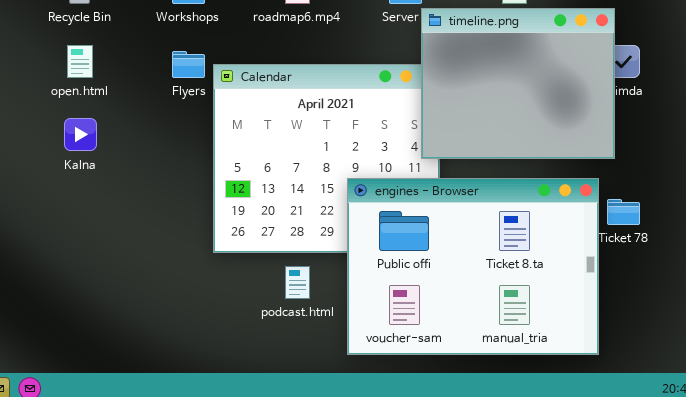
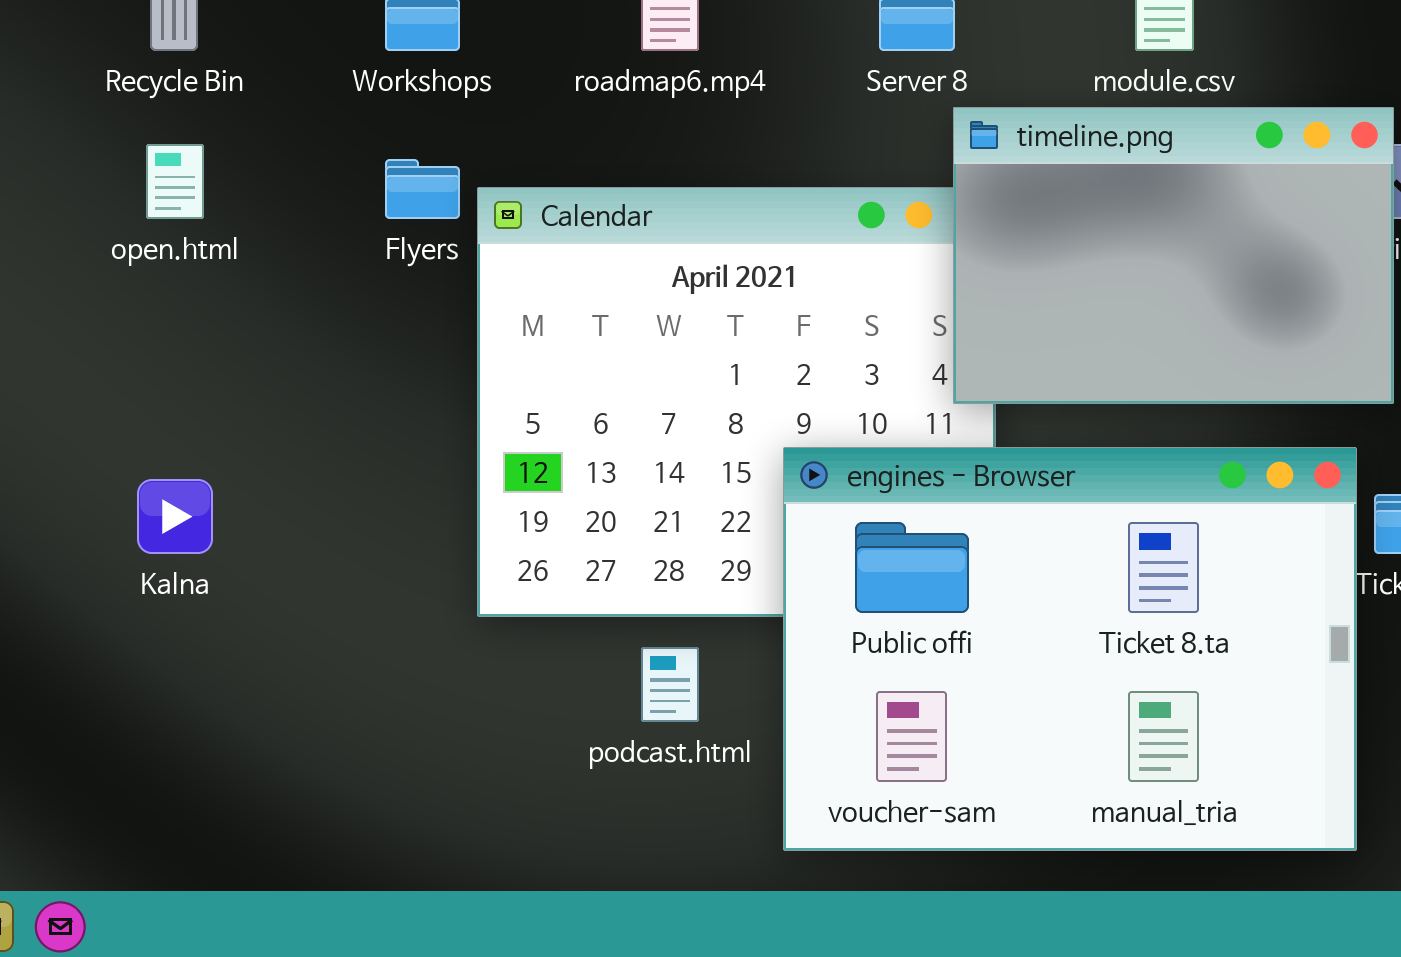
timeline.png: [421,8,615,159] -> [953,107,1394,404], resized
Kalna: [64,118,97,151] -> [137,479,213,554], moved

